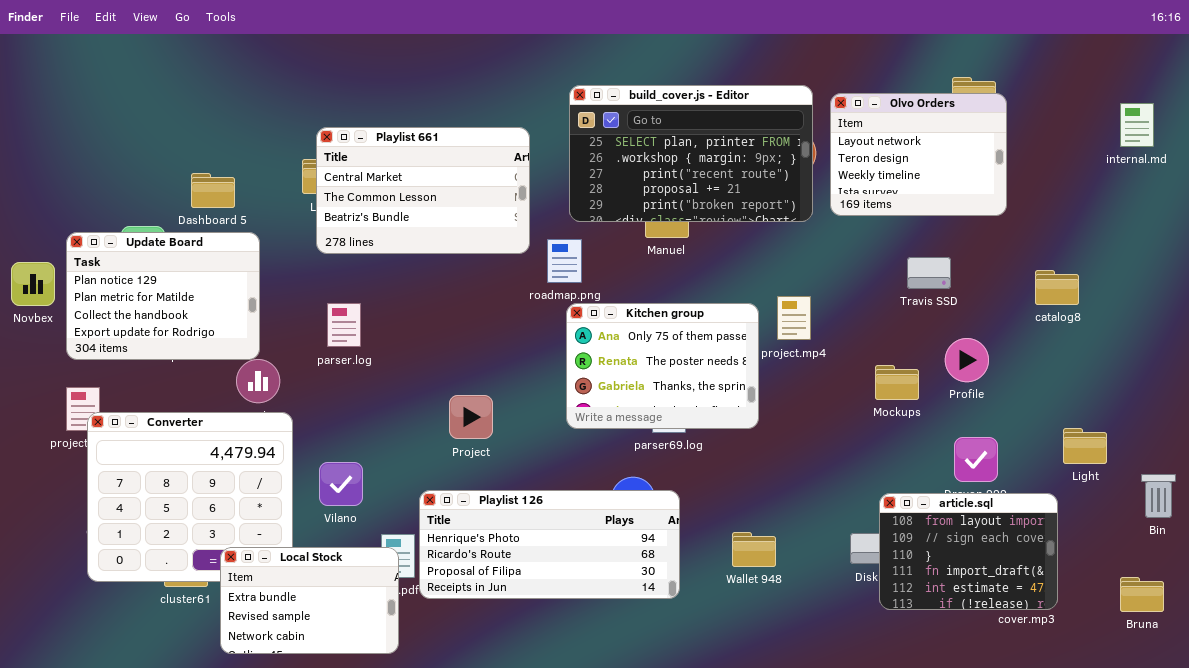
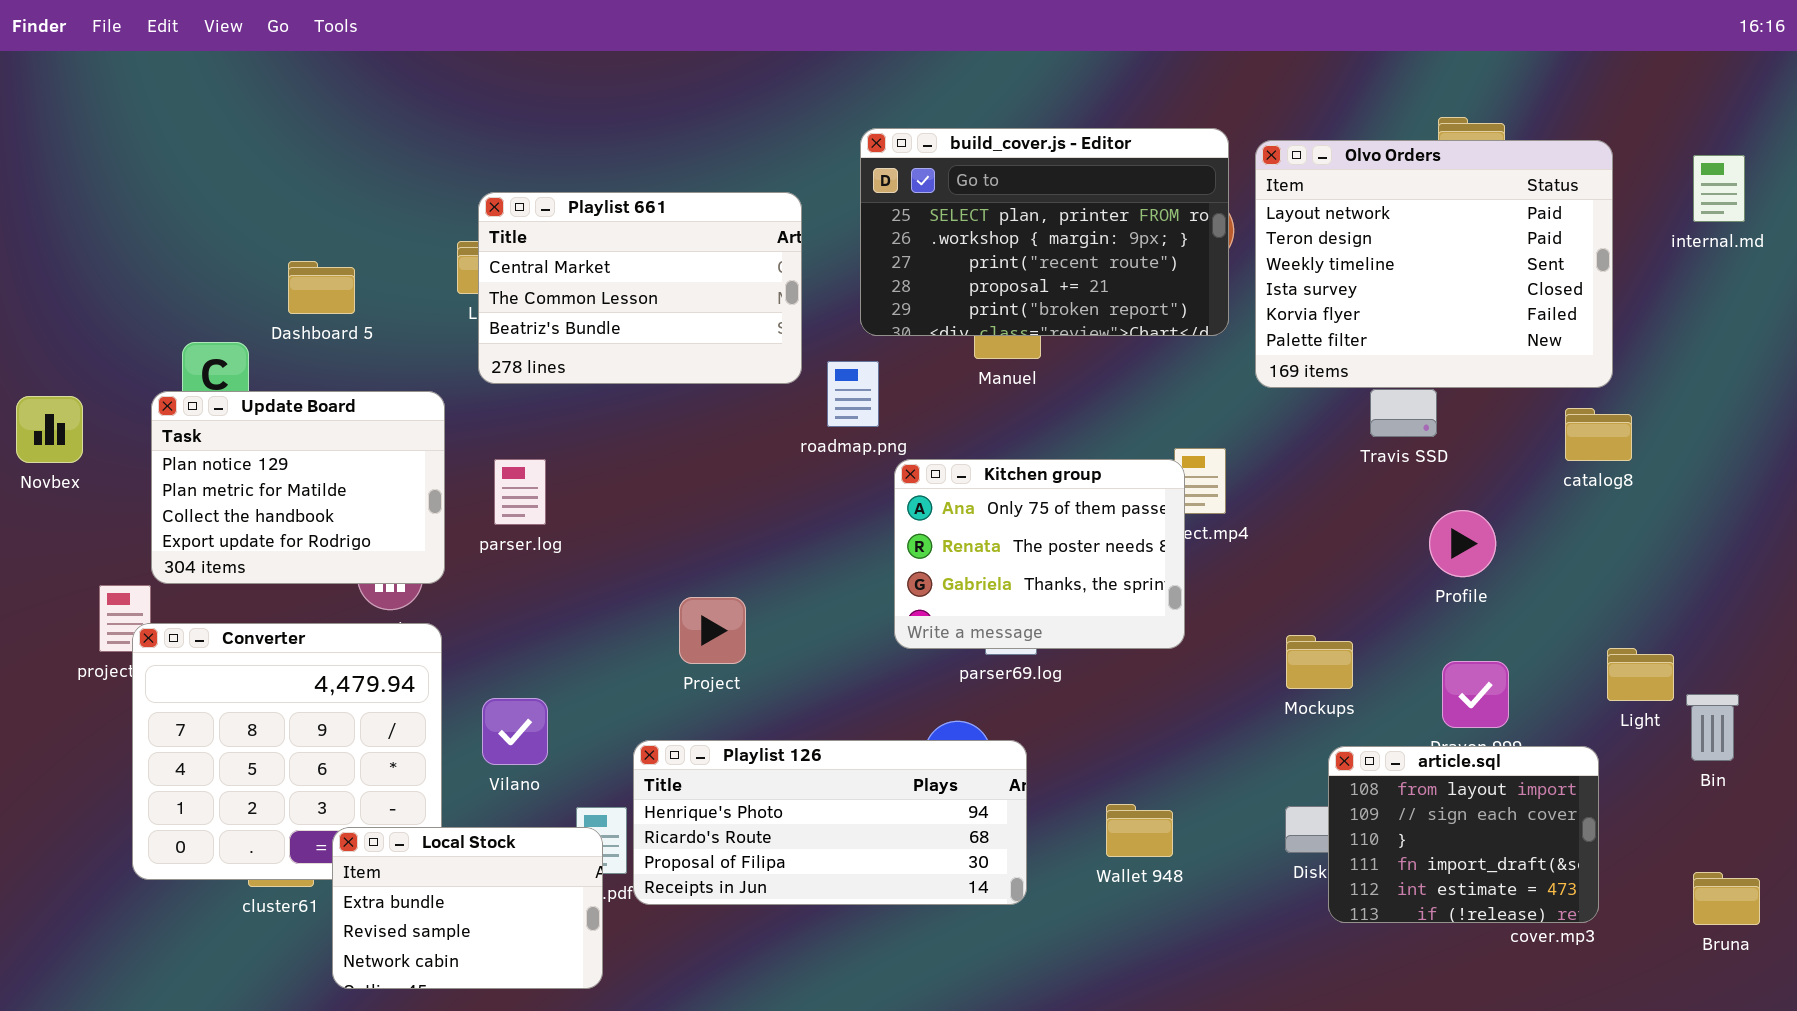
Olvo Orders: [830,93,1007,216] -> [1255,140,1613,388], resized
Update Board: [66,232,260,360] -> [151,391,445,584], moved
Kitchen group: [566,303,759,429] -> [894,459,1185,649], moved
Mockups: [875,365,919,400] -> [1286,635,1353,689], moved
Bin: [1141,474,1176,518] -> [1686,694,1739,761], moved

